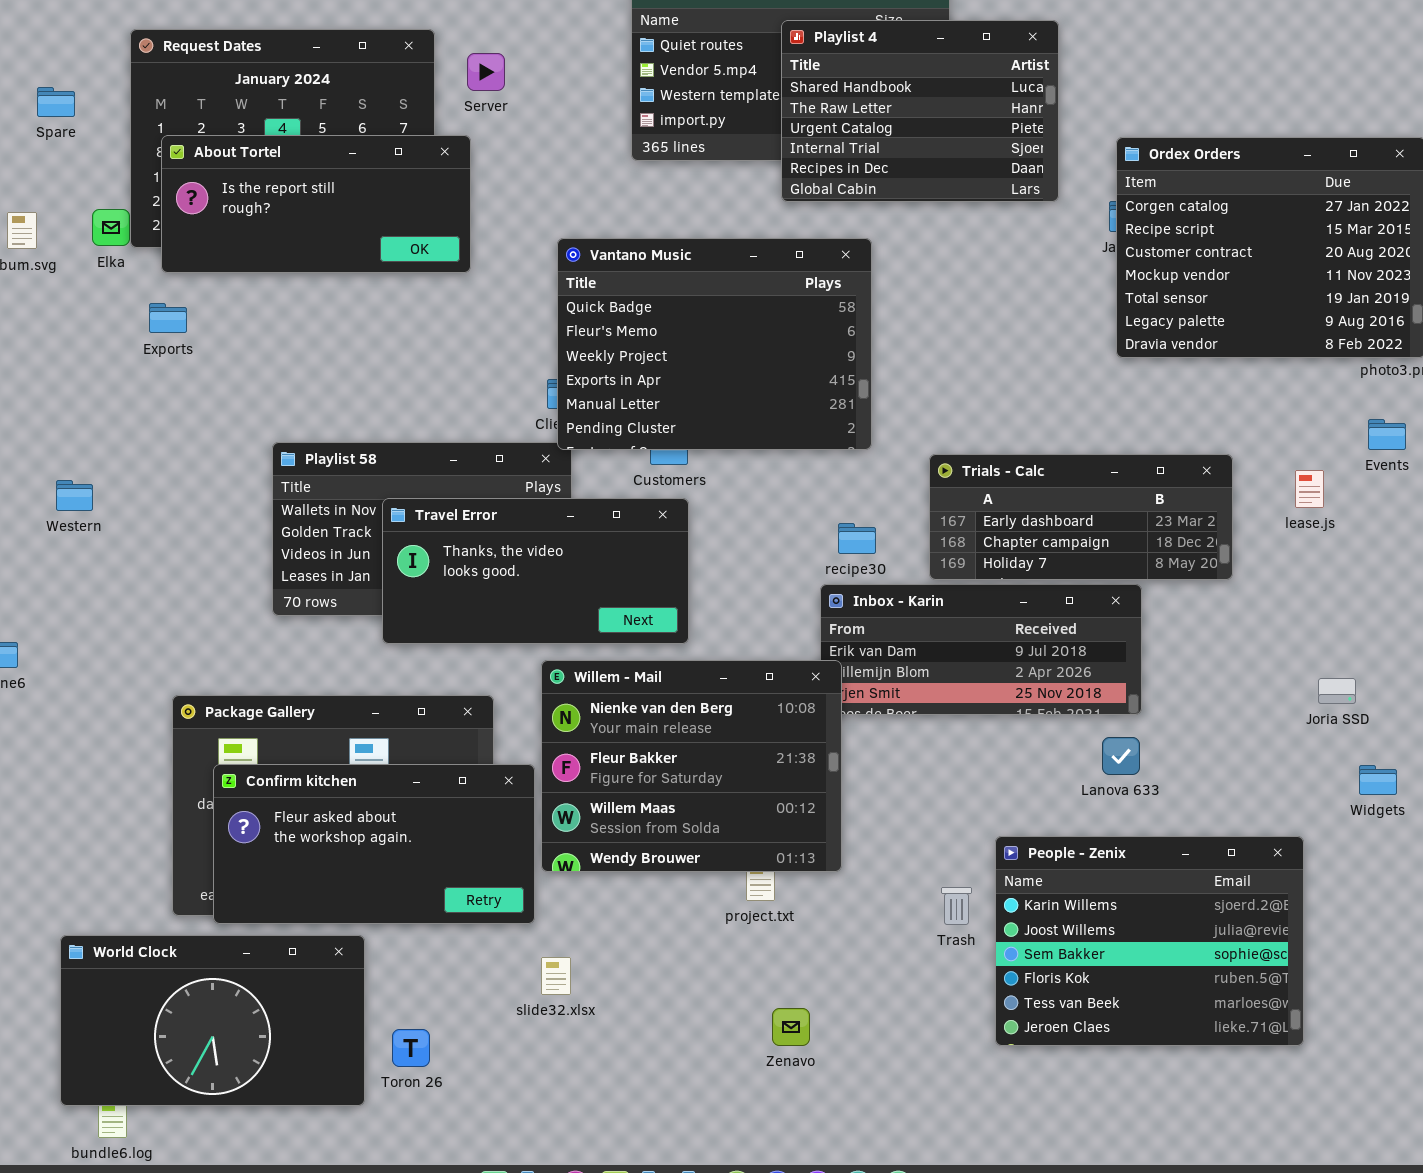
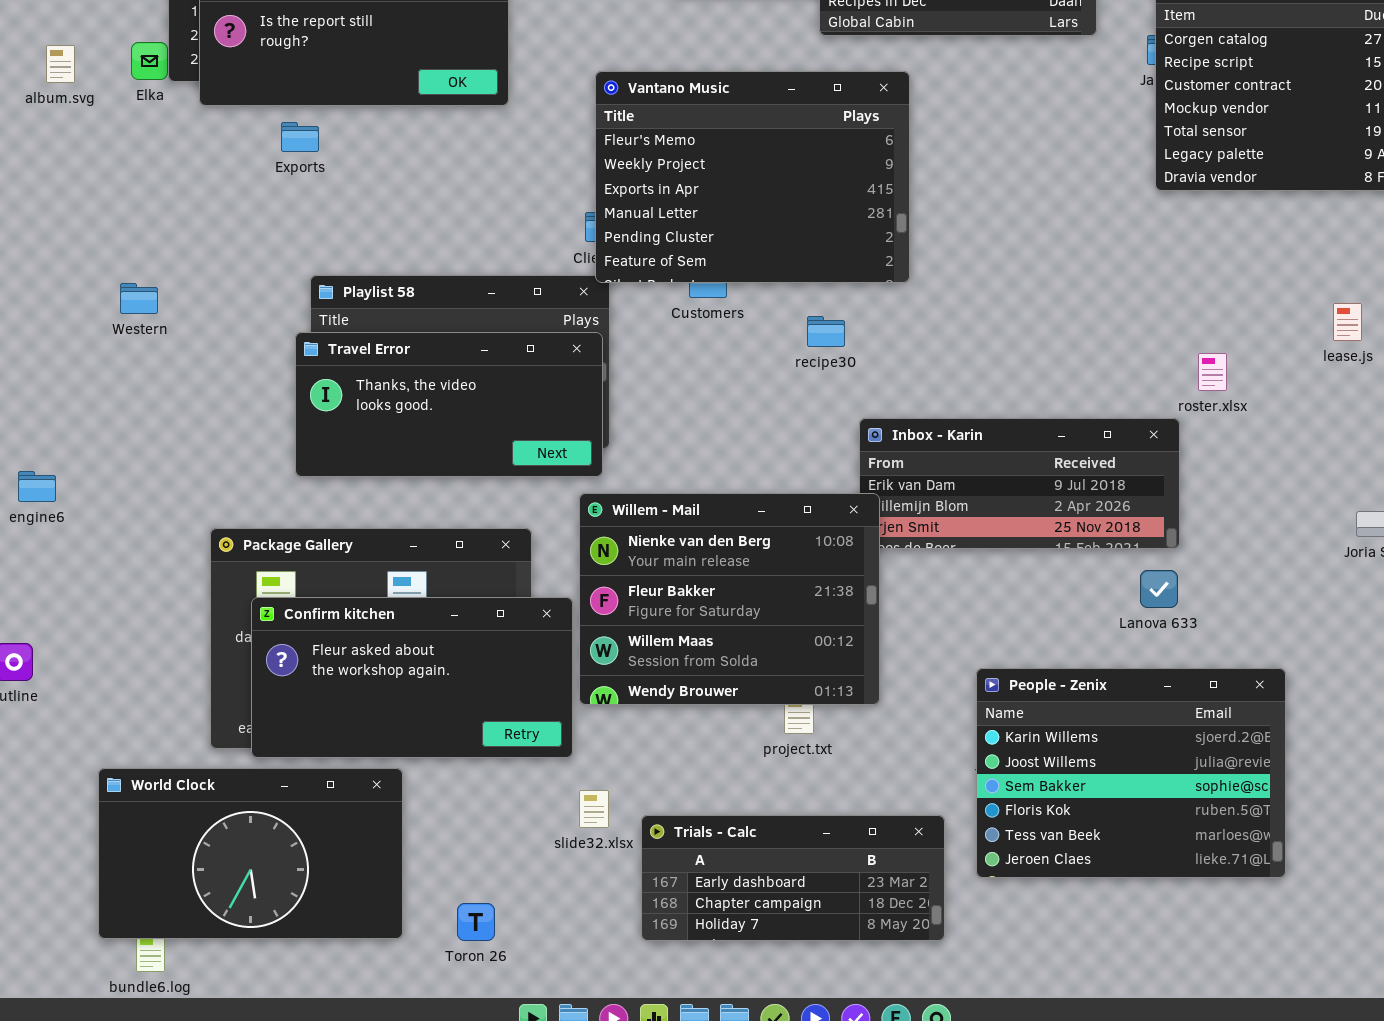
Vantano Music: [557,238,872,450] -> [595,71,910,283], scrolled down 1 row
Exports: [149,303,187,333] -> [281,122,319,152], moved
Trials - Calc: [929,454,1233,580] -> [641,815,945,941], moved
Western: [56,480,93,511] -> [120,283,158,314], moved
Travel Error: [382,498,689,644] -> [295,332,603,477], moved
recipe30: [838,523,876,554] -> [807,316,845,347], moved
People - Zenix: [995,836,1304,1046] -> [976,668,1286,878], moved
Toron 26: [392,1029,430,1067] -> [457,903,495,941], moved

